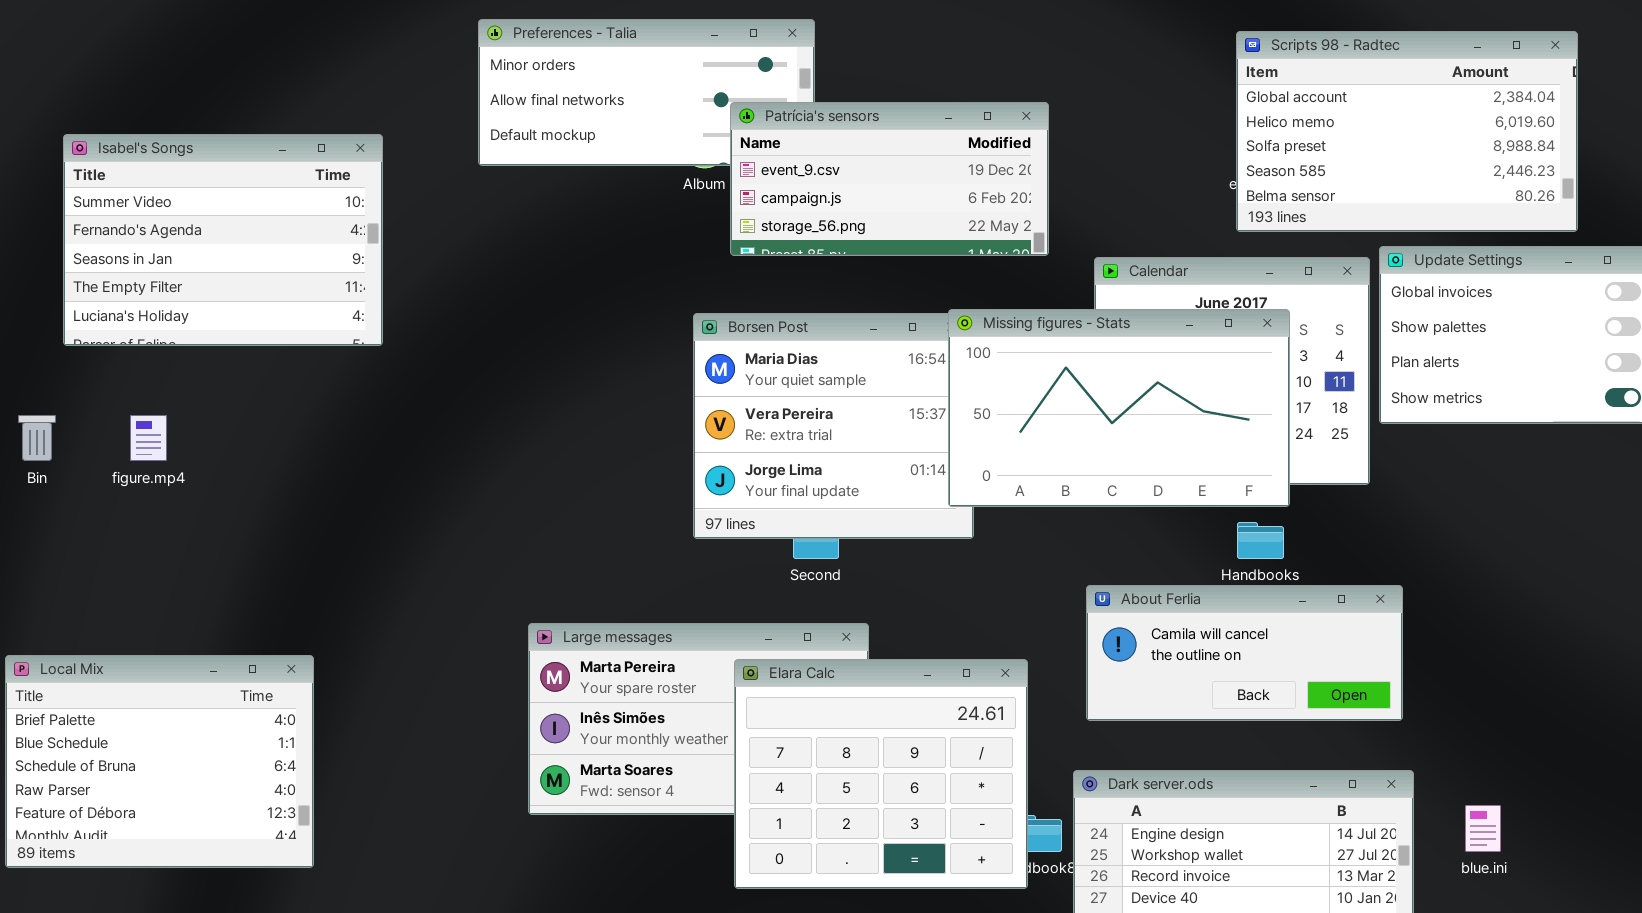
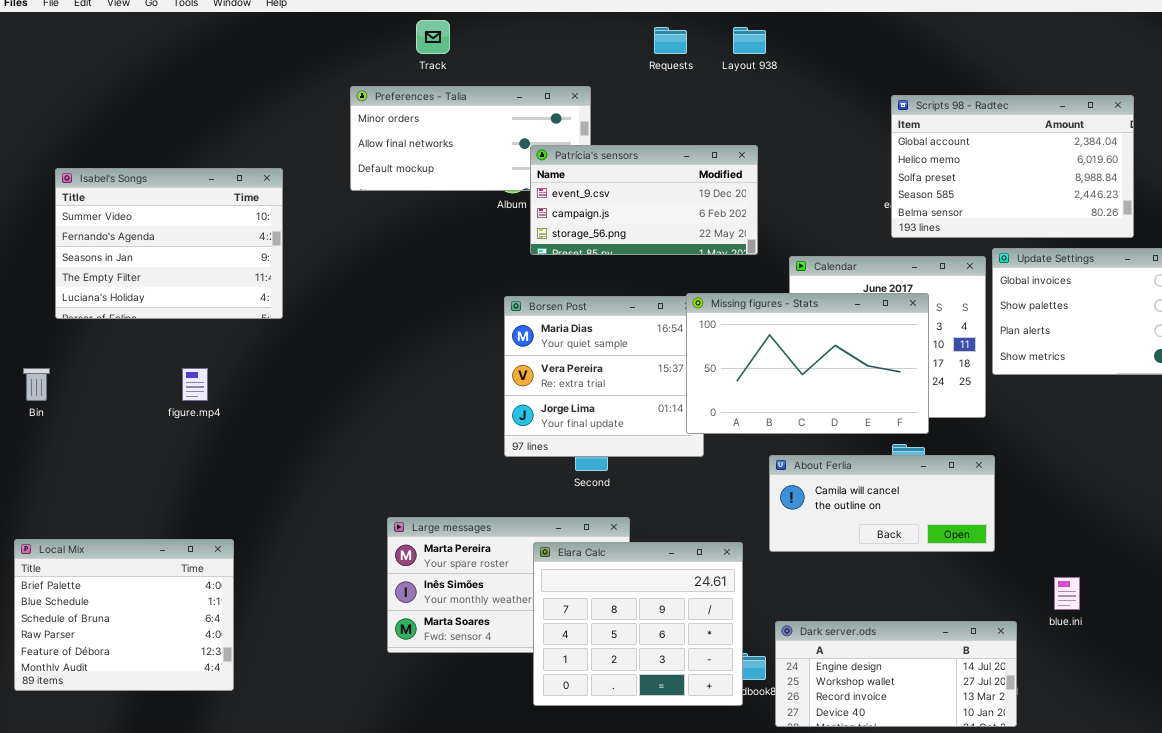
figure.mp4: [130,415,167,461] -> [182,368,208,401], moved
About Ferlia: [1086,585,1403,721] -> [769,455,995,552], moved
blue.ini: [1465,805,1501,852] -> [1054,577,1080,610], moved

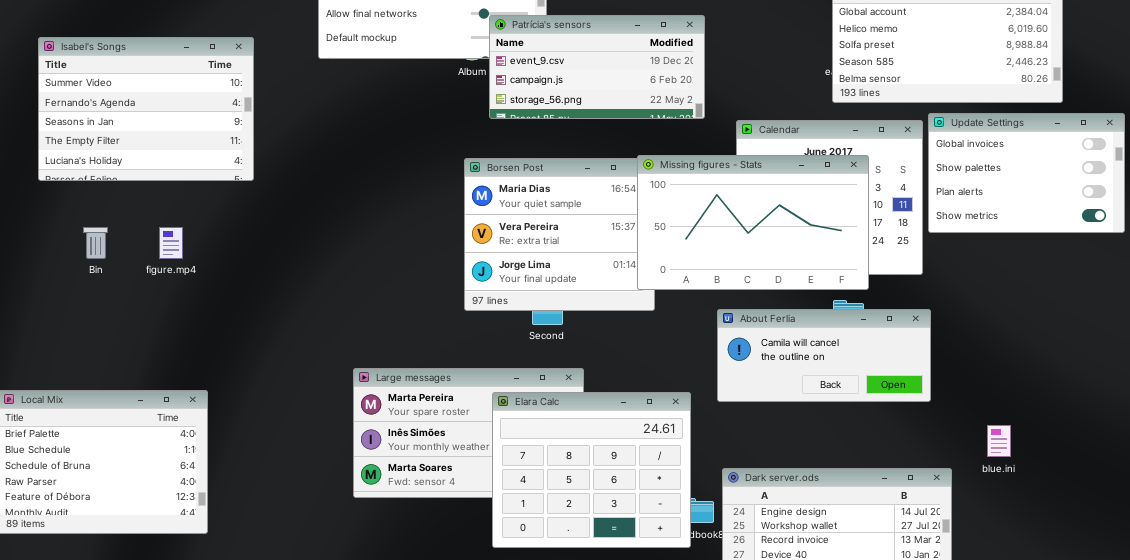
Bin: [23,368,50,401] -> [83,227,108,259], moved

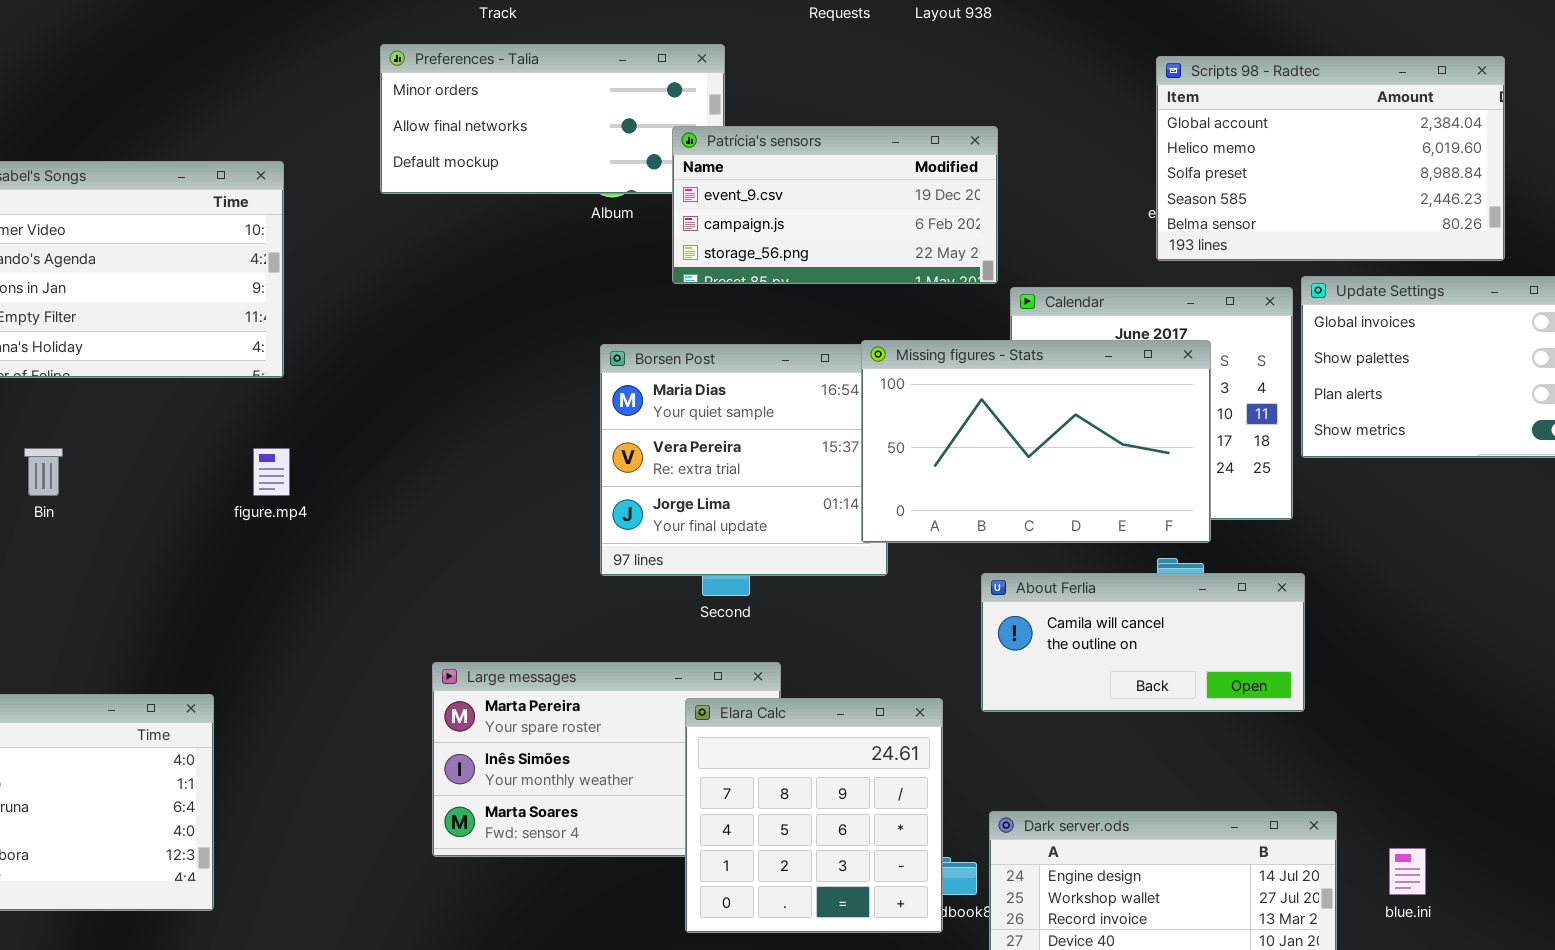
Patrícia's sensors: [489,15,705,119] -> [672,126,998,284], moved
figure.mp4: [159,227,183,259] -> [253,448,290,496], moved
Elara Calc: [492,392,691,548] -> [685,698,943,933], resized
blue.ini: [987,425,1011,457] -> [1389,848,1426,895], moved

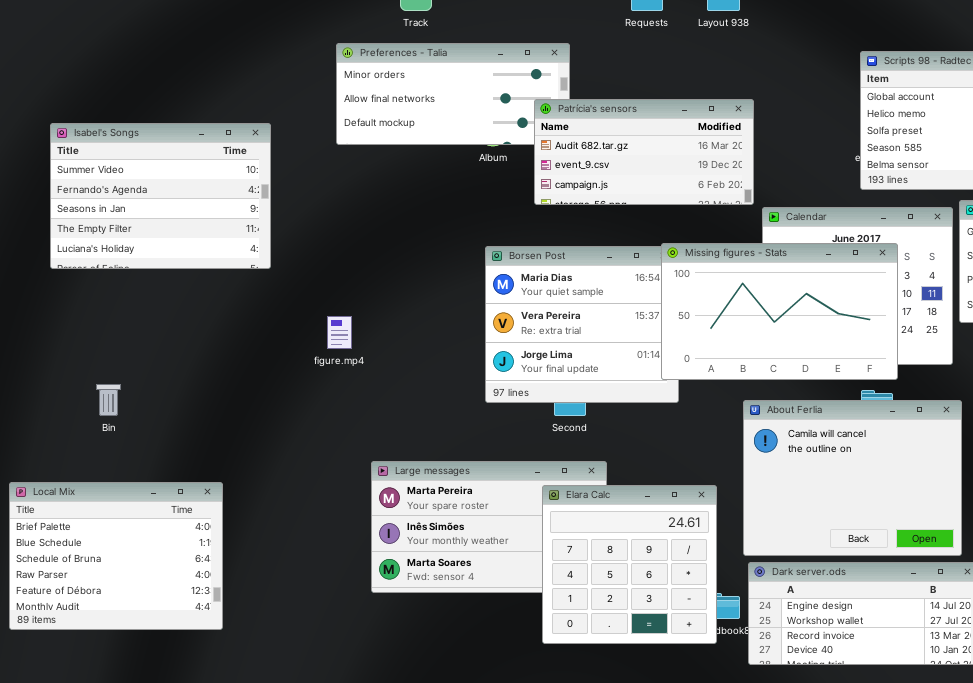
Patrícia's sensors: [672,126,998,284] -> [534,99,754,205], scrolled up 1 row
Bin: [24,448,63,496] -> [96,384,121,416], moved
figure.mp4: [253,448,290,496] -> [327,316,352,349], moved
About Ferlia: [981,573,1305,712] -> [743,400,962,556], resized

